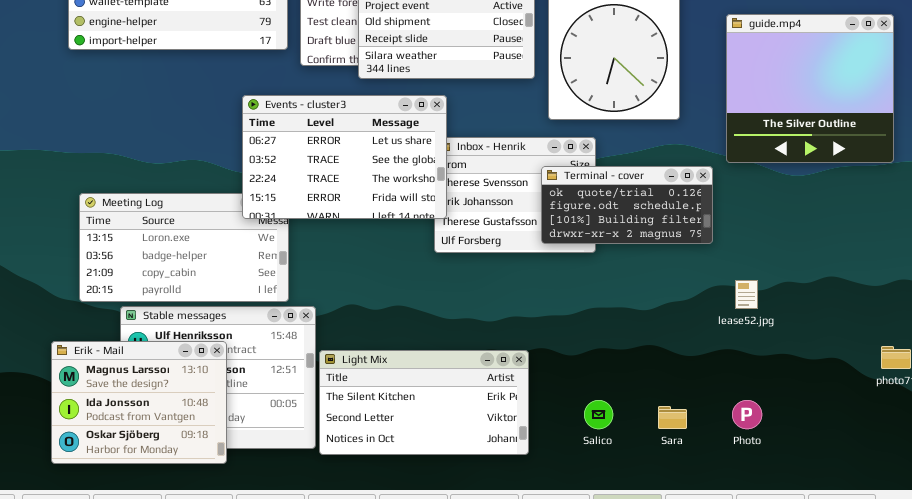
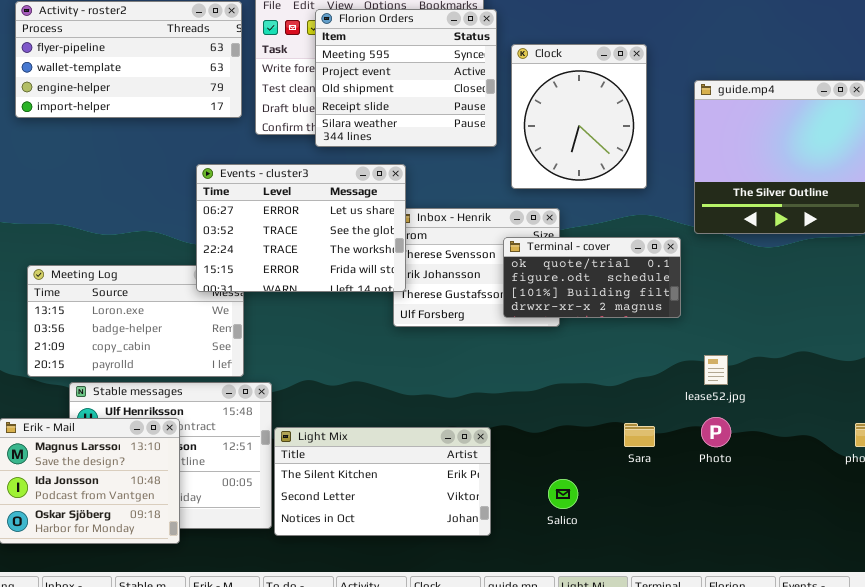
Photo: [732,400,762,429] -> [701,417,731,447], moved
Sara: [658,406,687,429] -> [624,423,655,447], moved

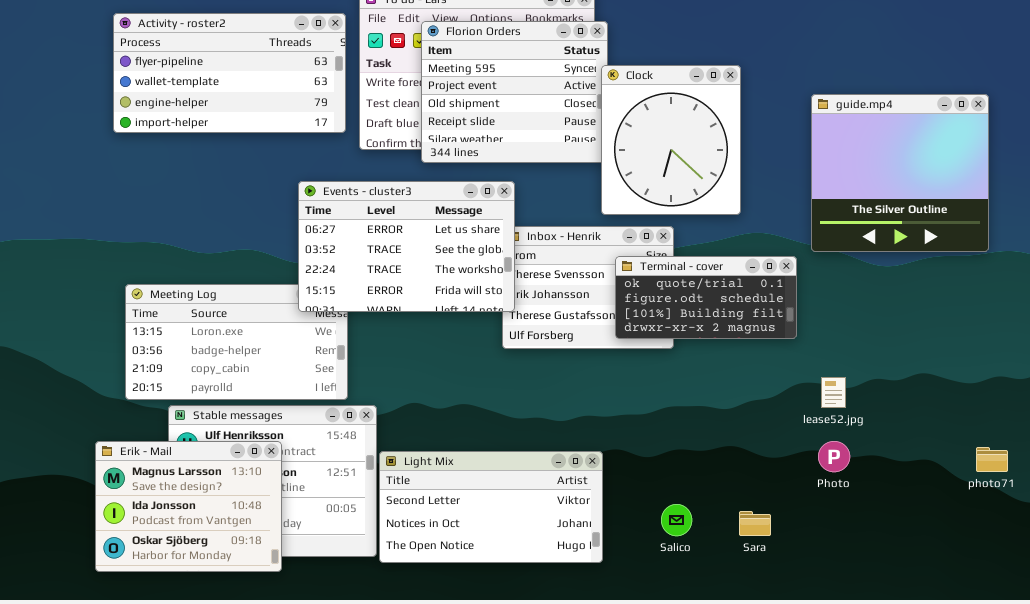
Clock: [511,44,647,189] -> [601,65,741,215], moved
Sara: [624,423,655,447] -> [739,511,771,536], moved
Light Mix: [274,427,491,536] -> [379,451,603,563], scrolled down 1 row

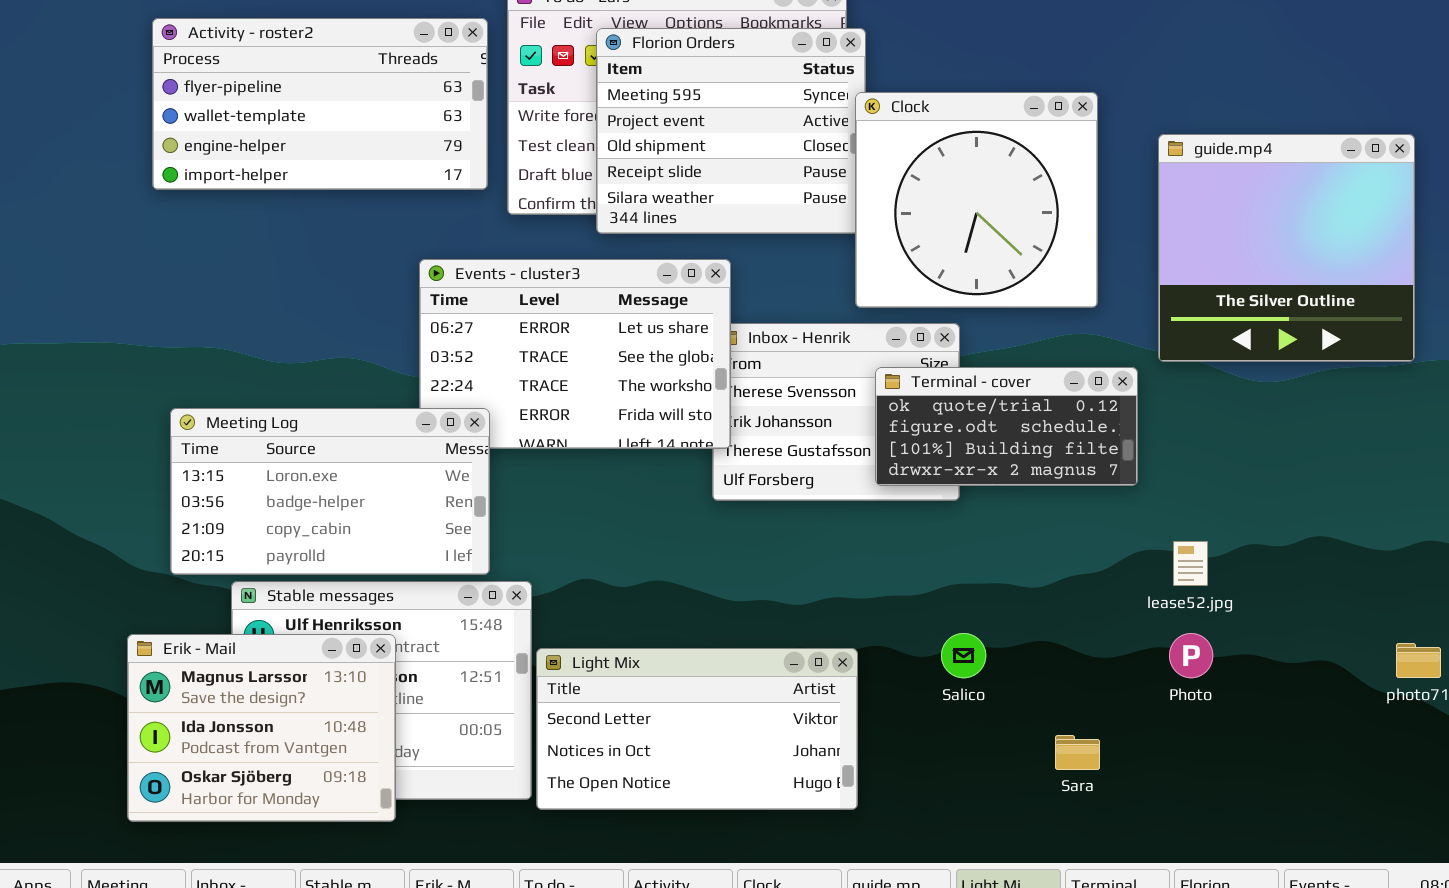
Clock: [601,65,741,215] -> [855,92,1098,308], resized
Meeting Log: [125,284,348,400] -> [170,408,490,575], raised
Salico: [661,504,692,536] -> [941,633,986,678], moved

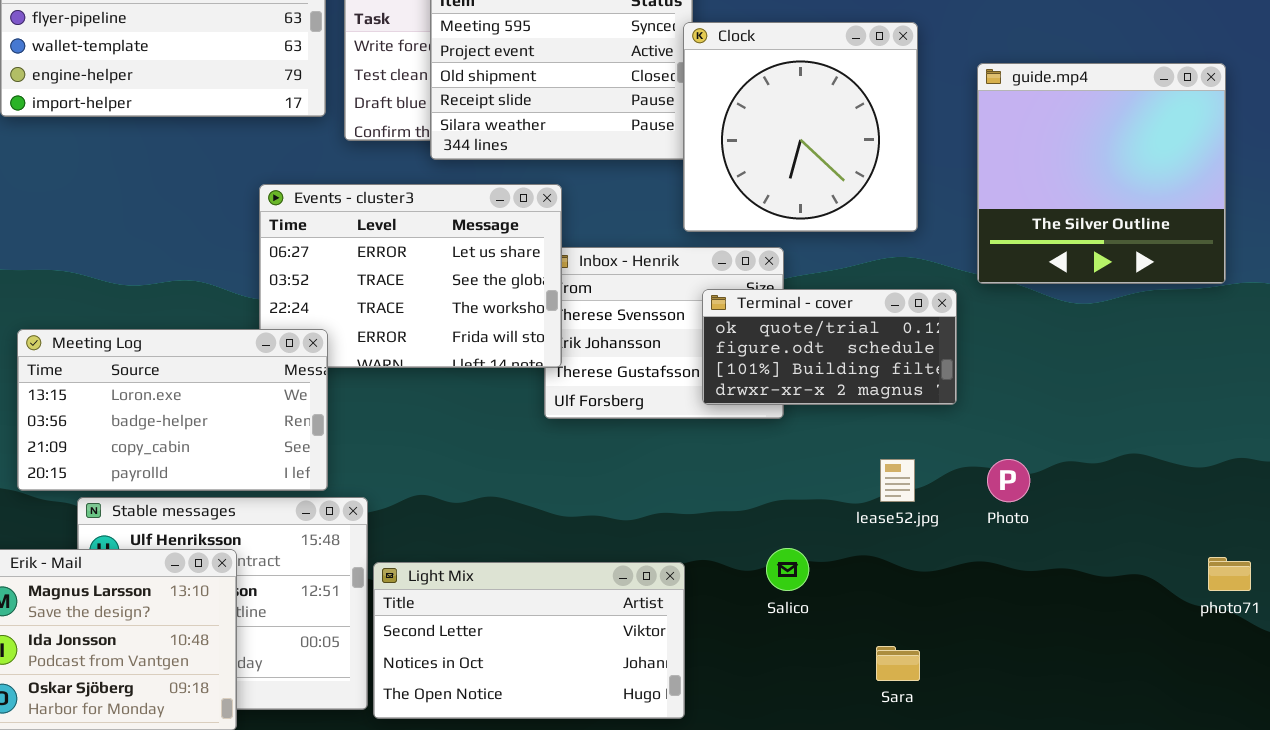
lease52.jpg: [1173,541,1208,586] -> [880,459,915,502], moved
Photo: [1169,633,1213,678] -> [987,459,1030,502], moved

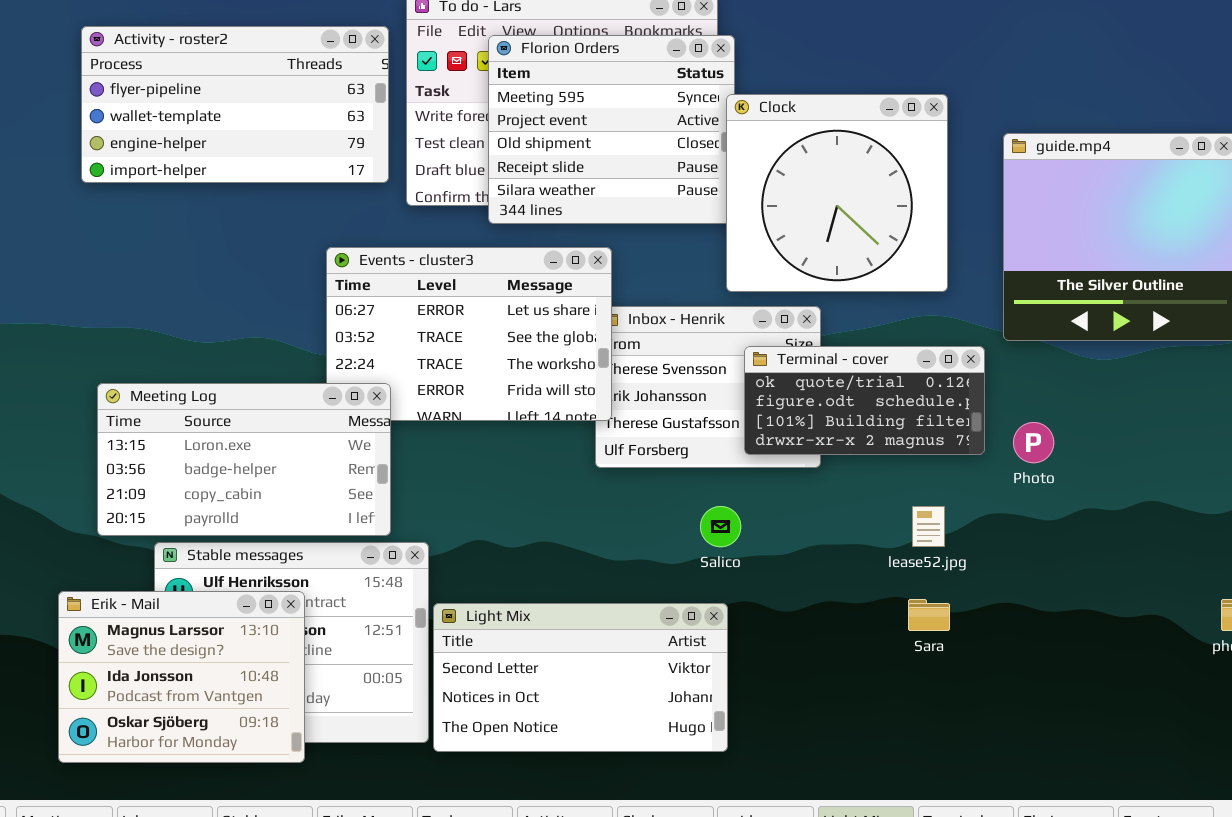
Photo: [987,459,1030,502] -> [1013,422,1054,463], moved
Salico: [766,548,809,591] -> [700,506,741,547], moved
Sara: [876,646,920,681] -> [908,599,950,631], moved

